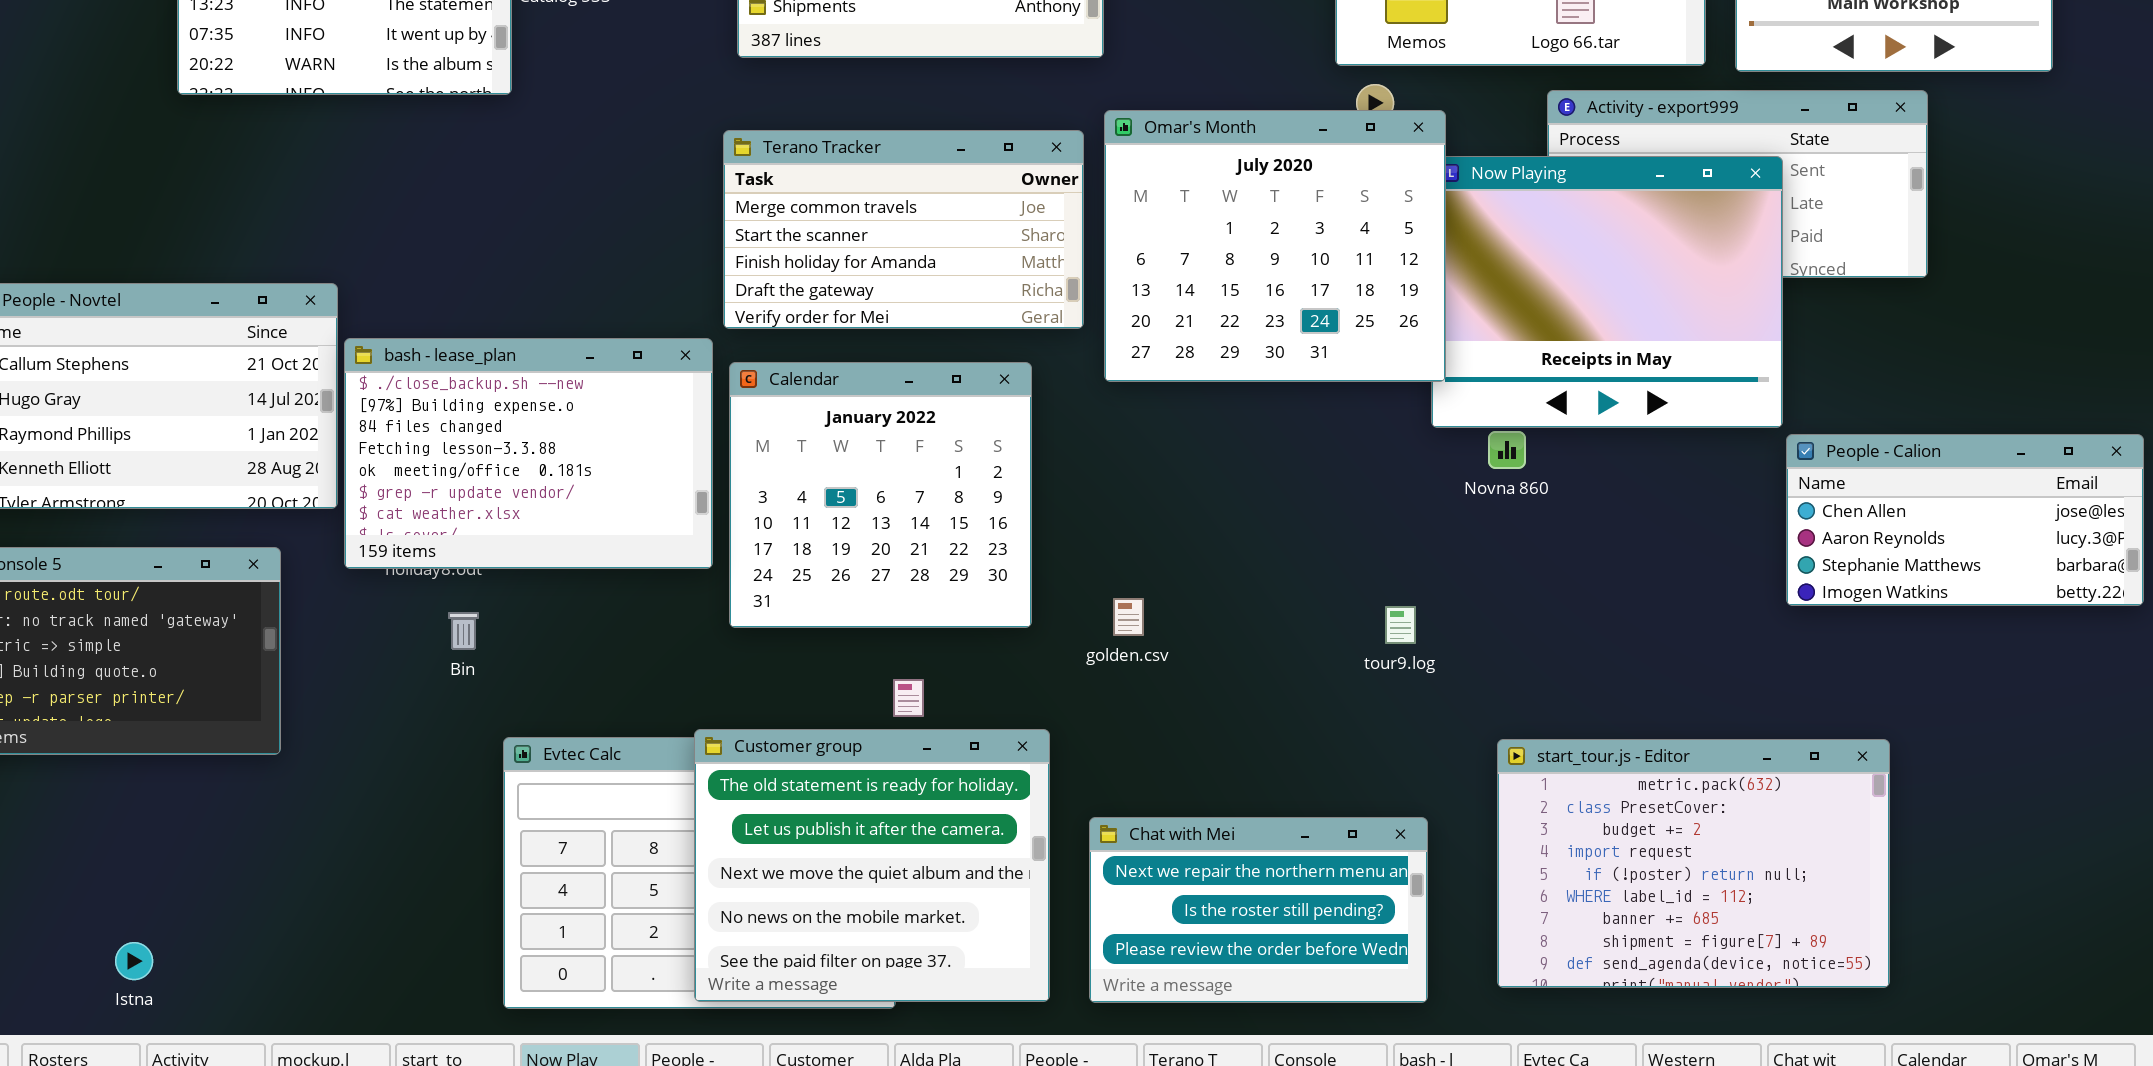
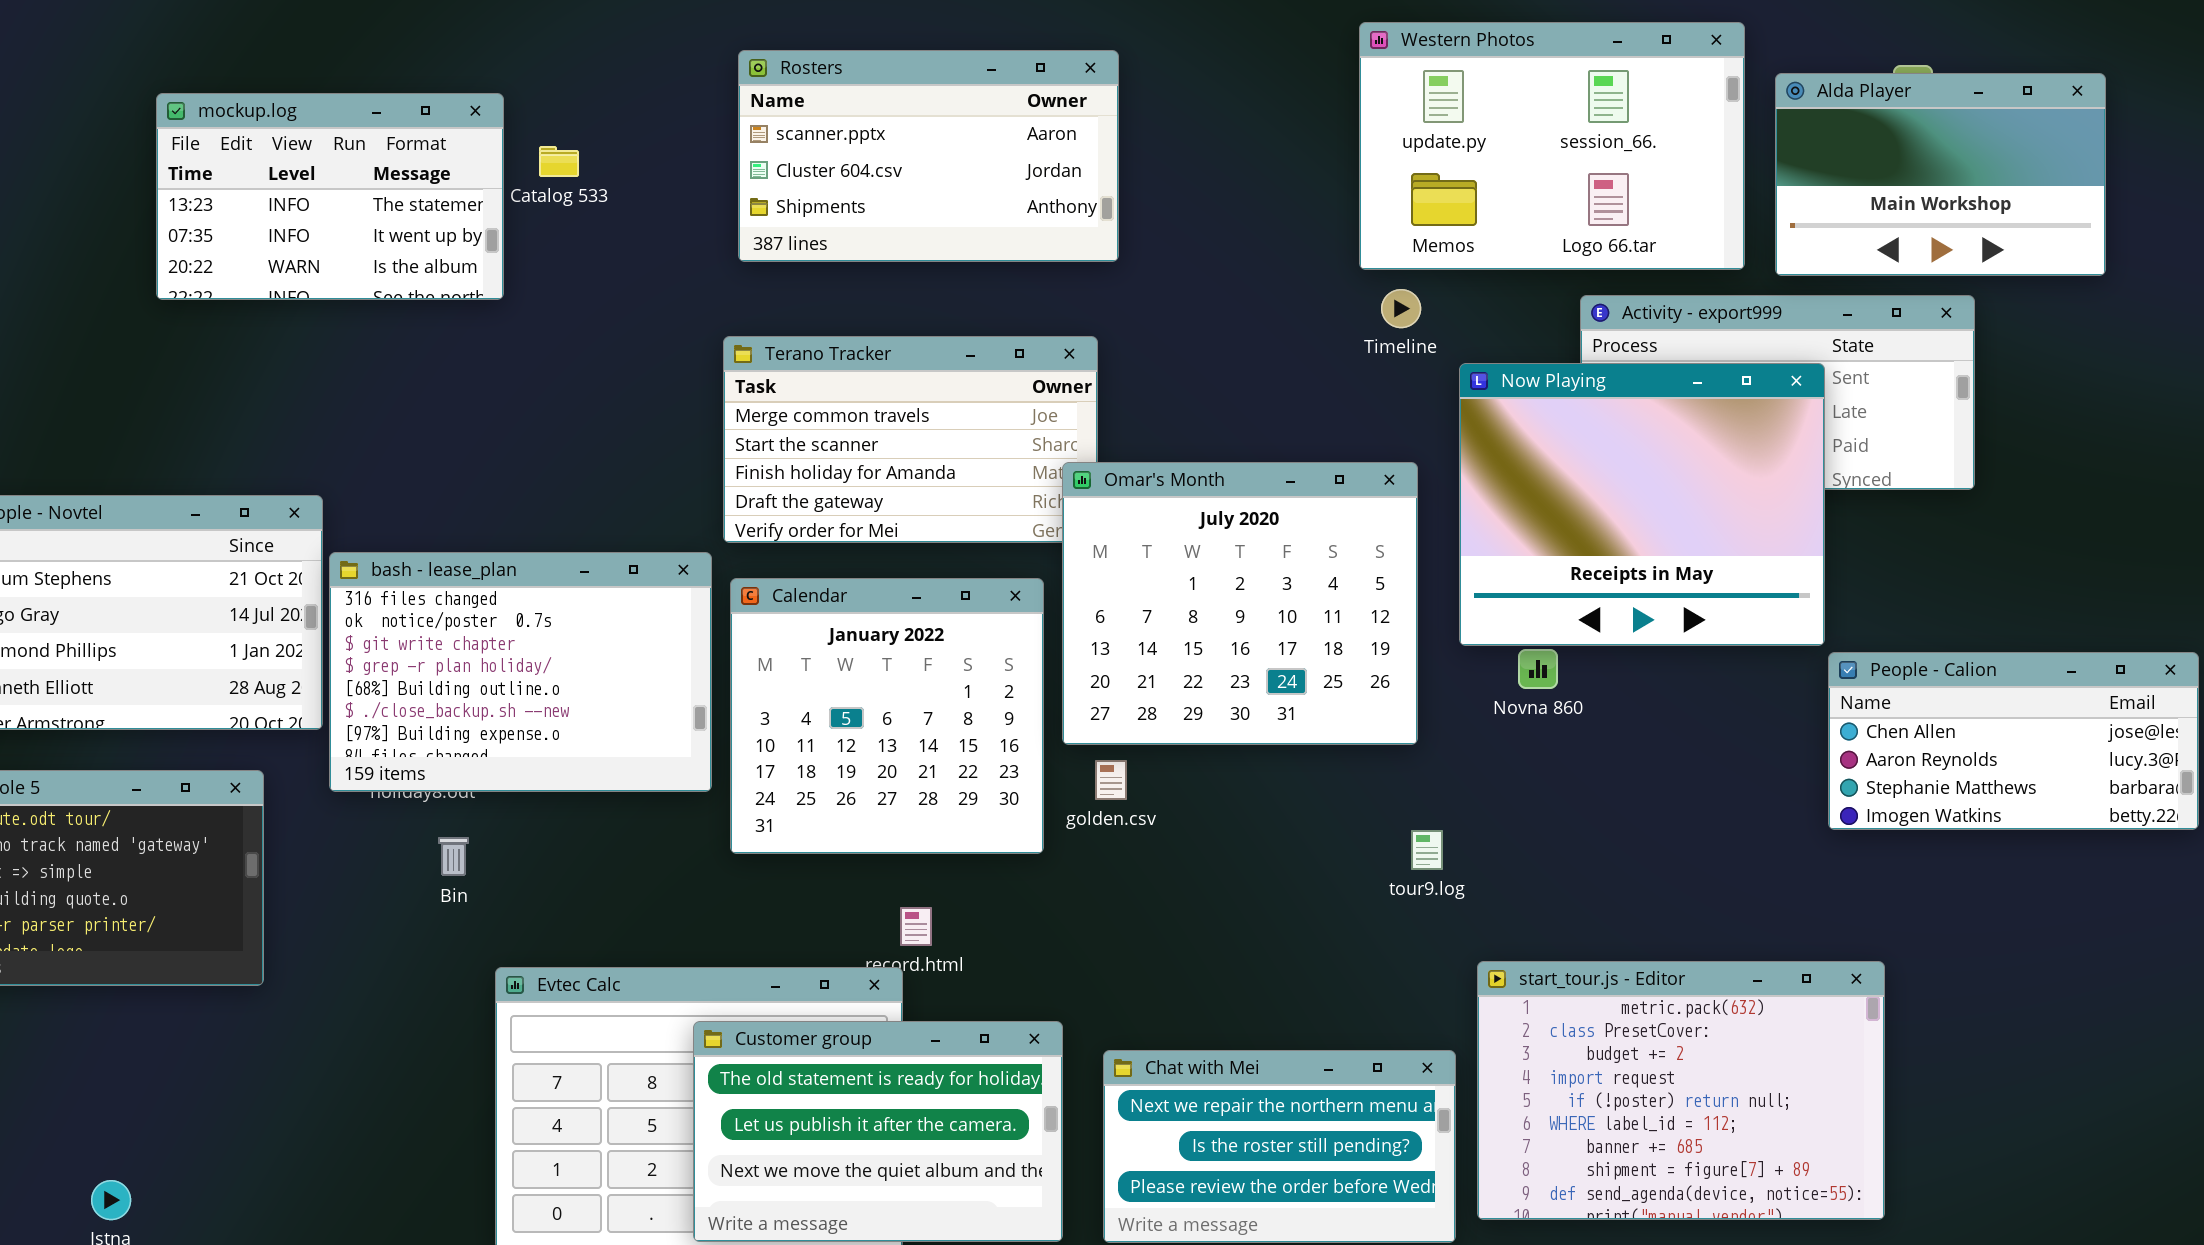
Omar's Month: [1104,110,1446,382] -> [1062,462,1418,745], moved
bash - lease_plan: [344,338,713,569] -> [329,552,712,792], scrolled up 5 rows
golden.csv: [1113,598,1144,636] -> [1095,760,1127,800], moved
Customer group: [694,729,1050,1002] -> [693,1021,1063,1242], resized
start_tour.js - Editor: [1497,739,1890,988] -> [1477,961,1885,1220], moved

